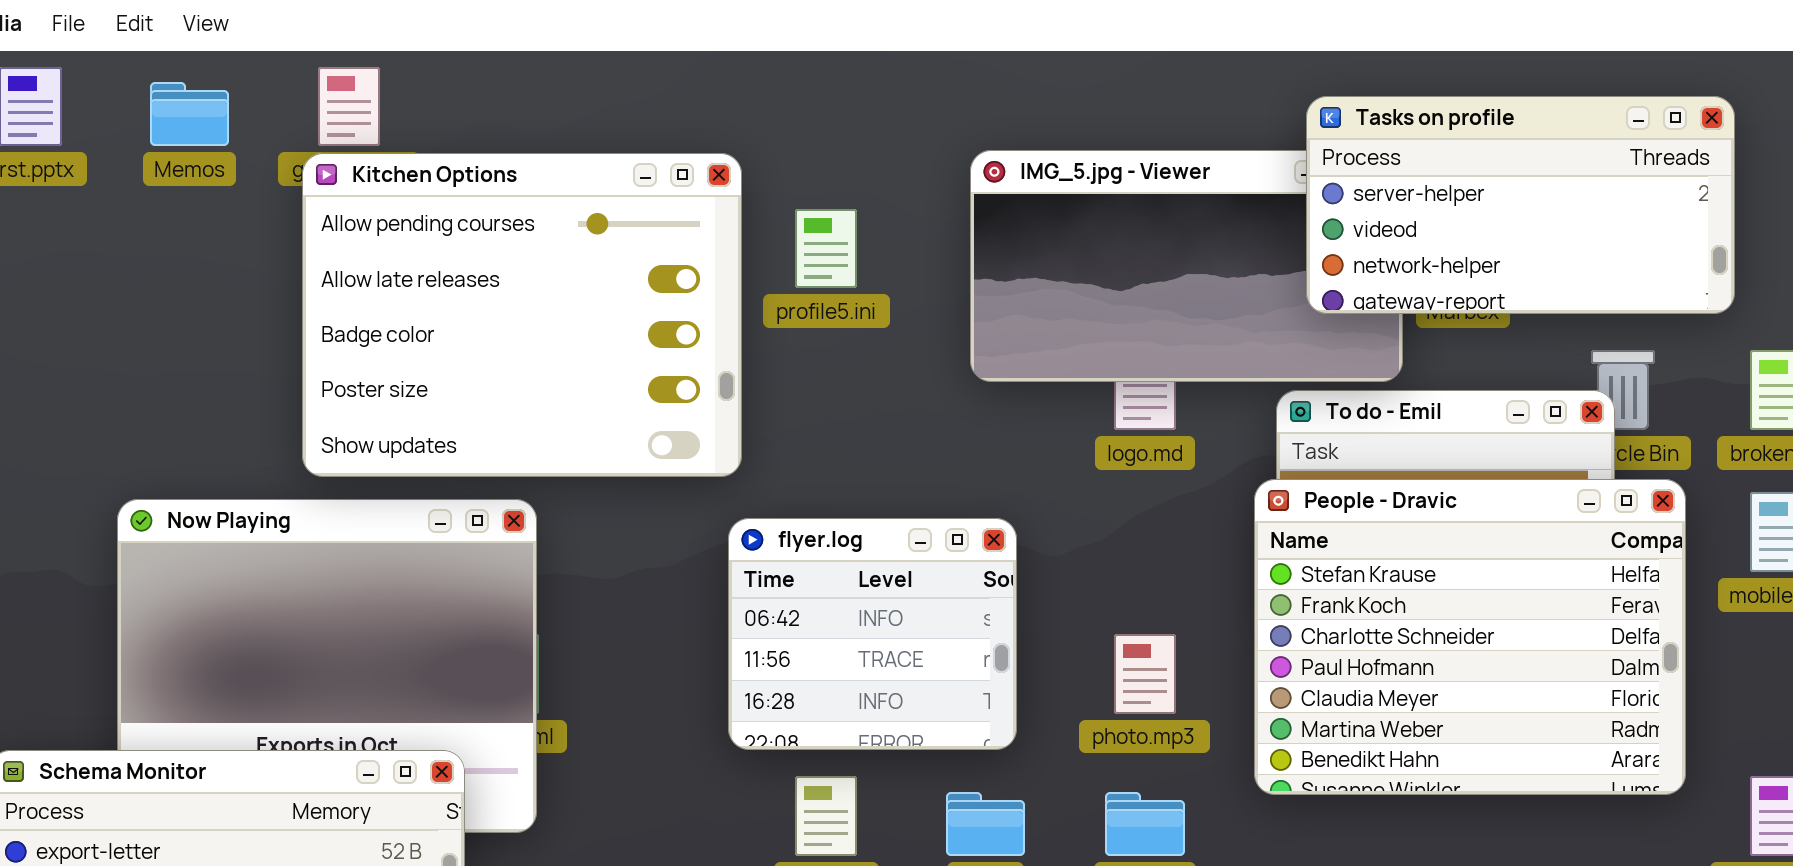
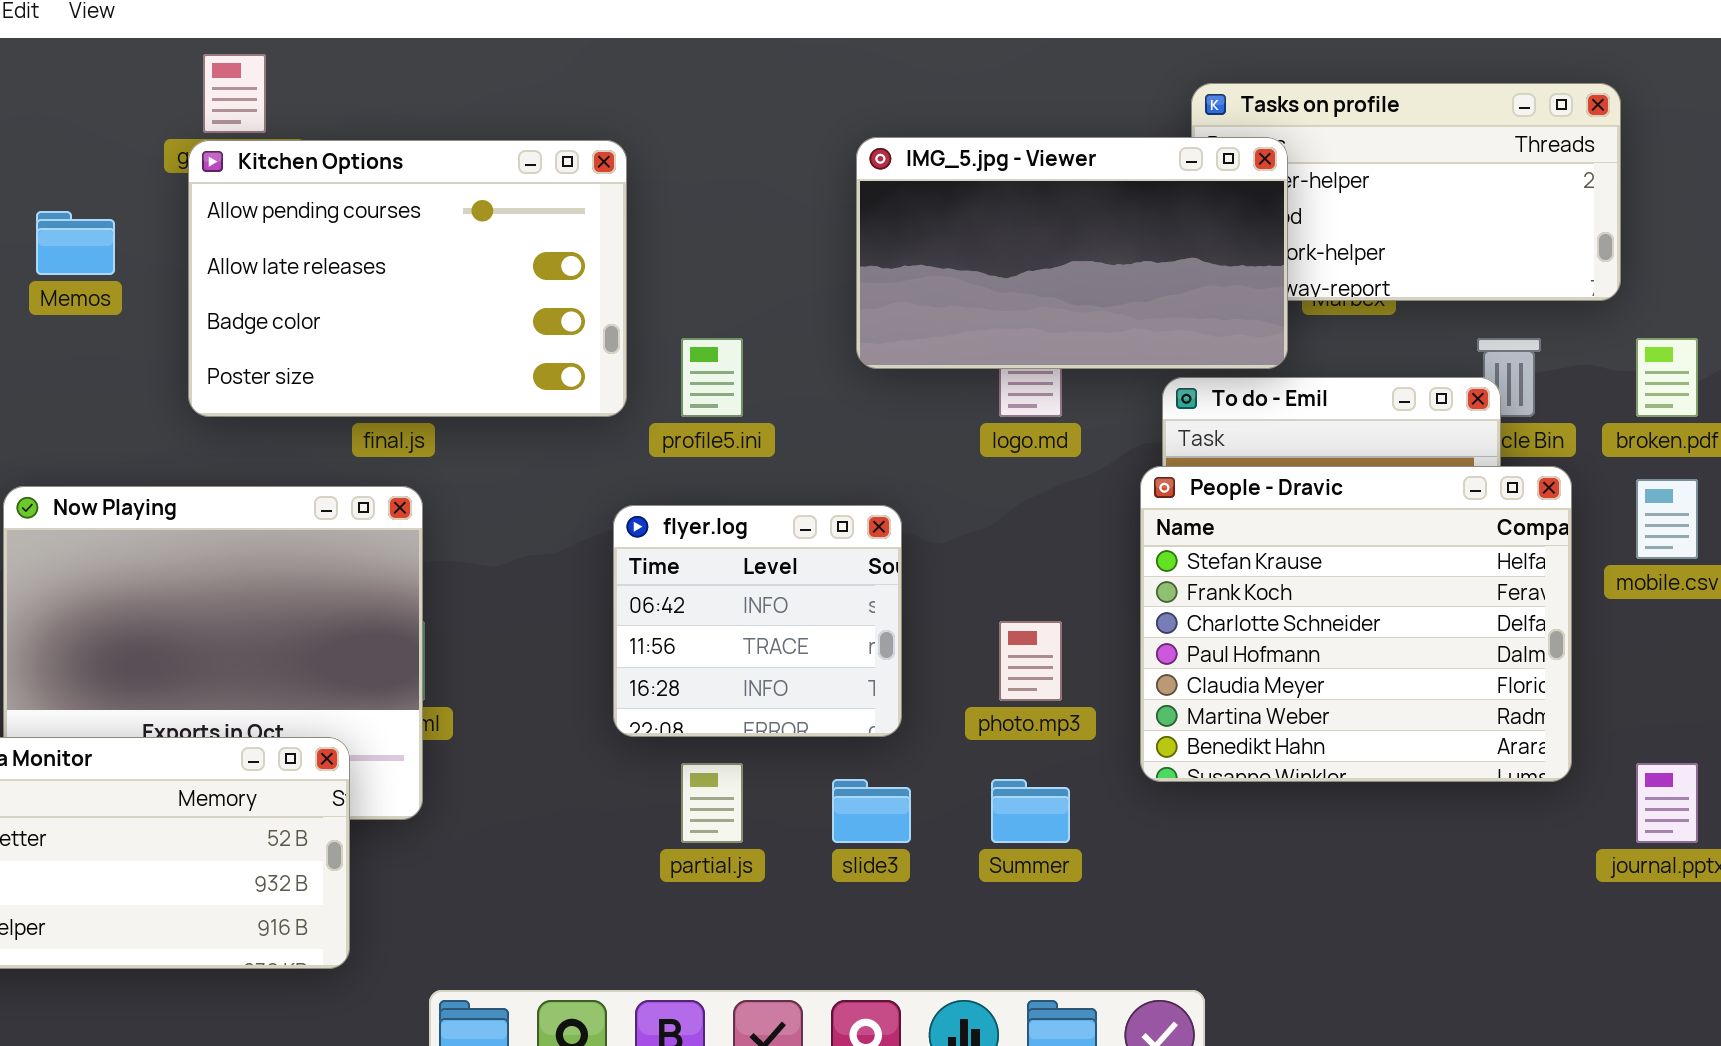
Memos: [150,82,229,146] -> [36,211,115,275], moved
IMG_5.jpg - Viewer: [970,150,1403,382] -> [856,137,1288,369], raised
Kitchen Options: [302,153,742,477] -> [188,140,627,417], resized
profile5.ini: [795,209,857,288] -> [681,338,743,417], moved

